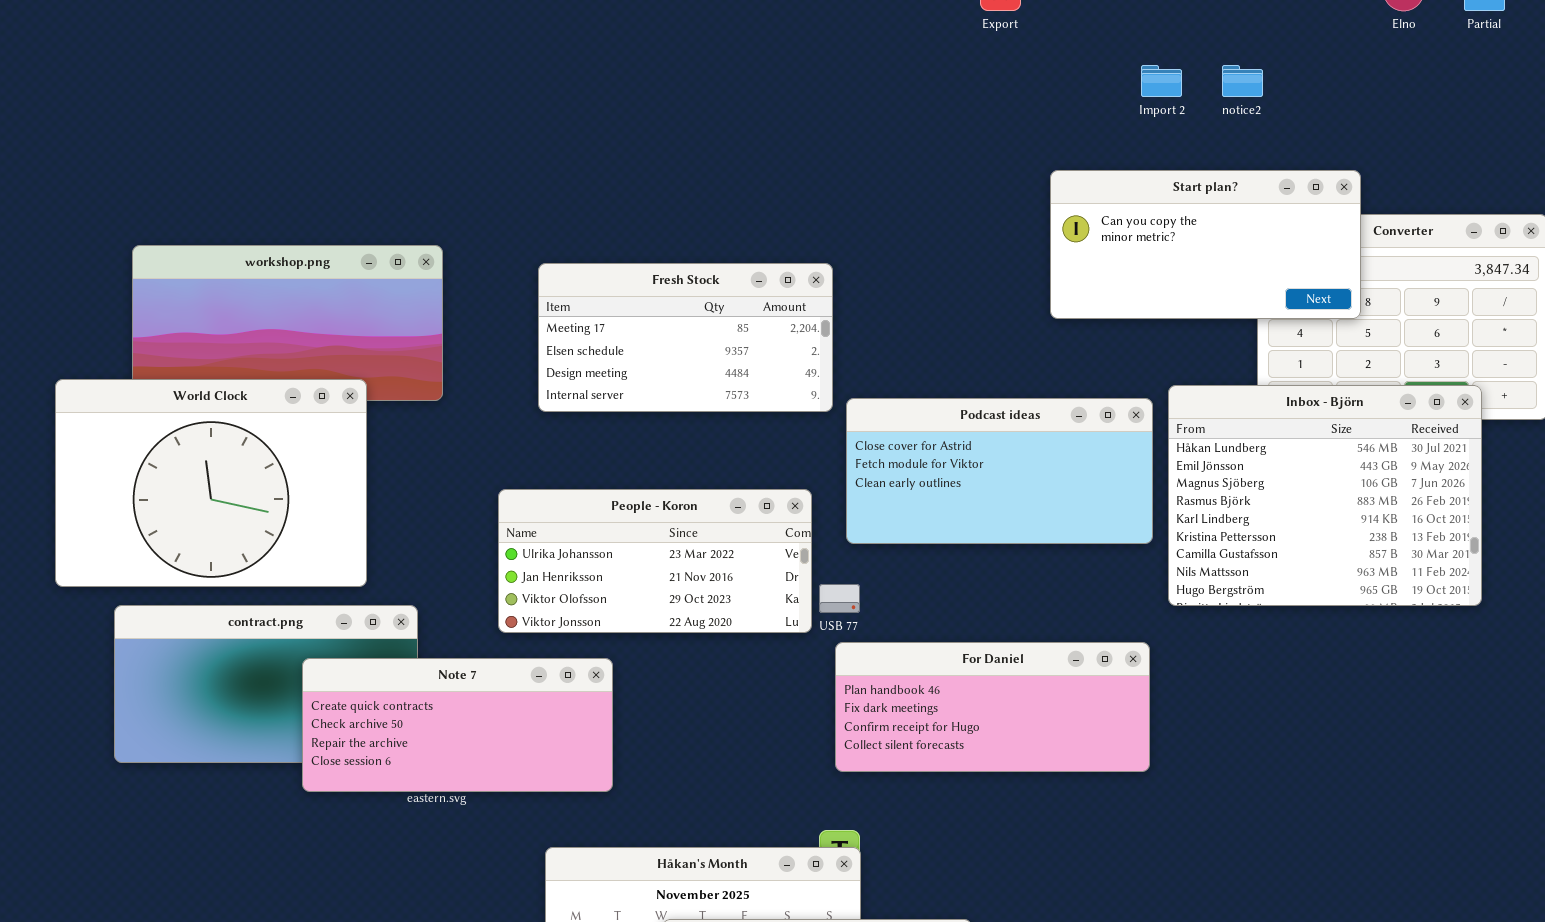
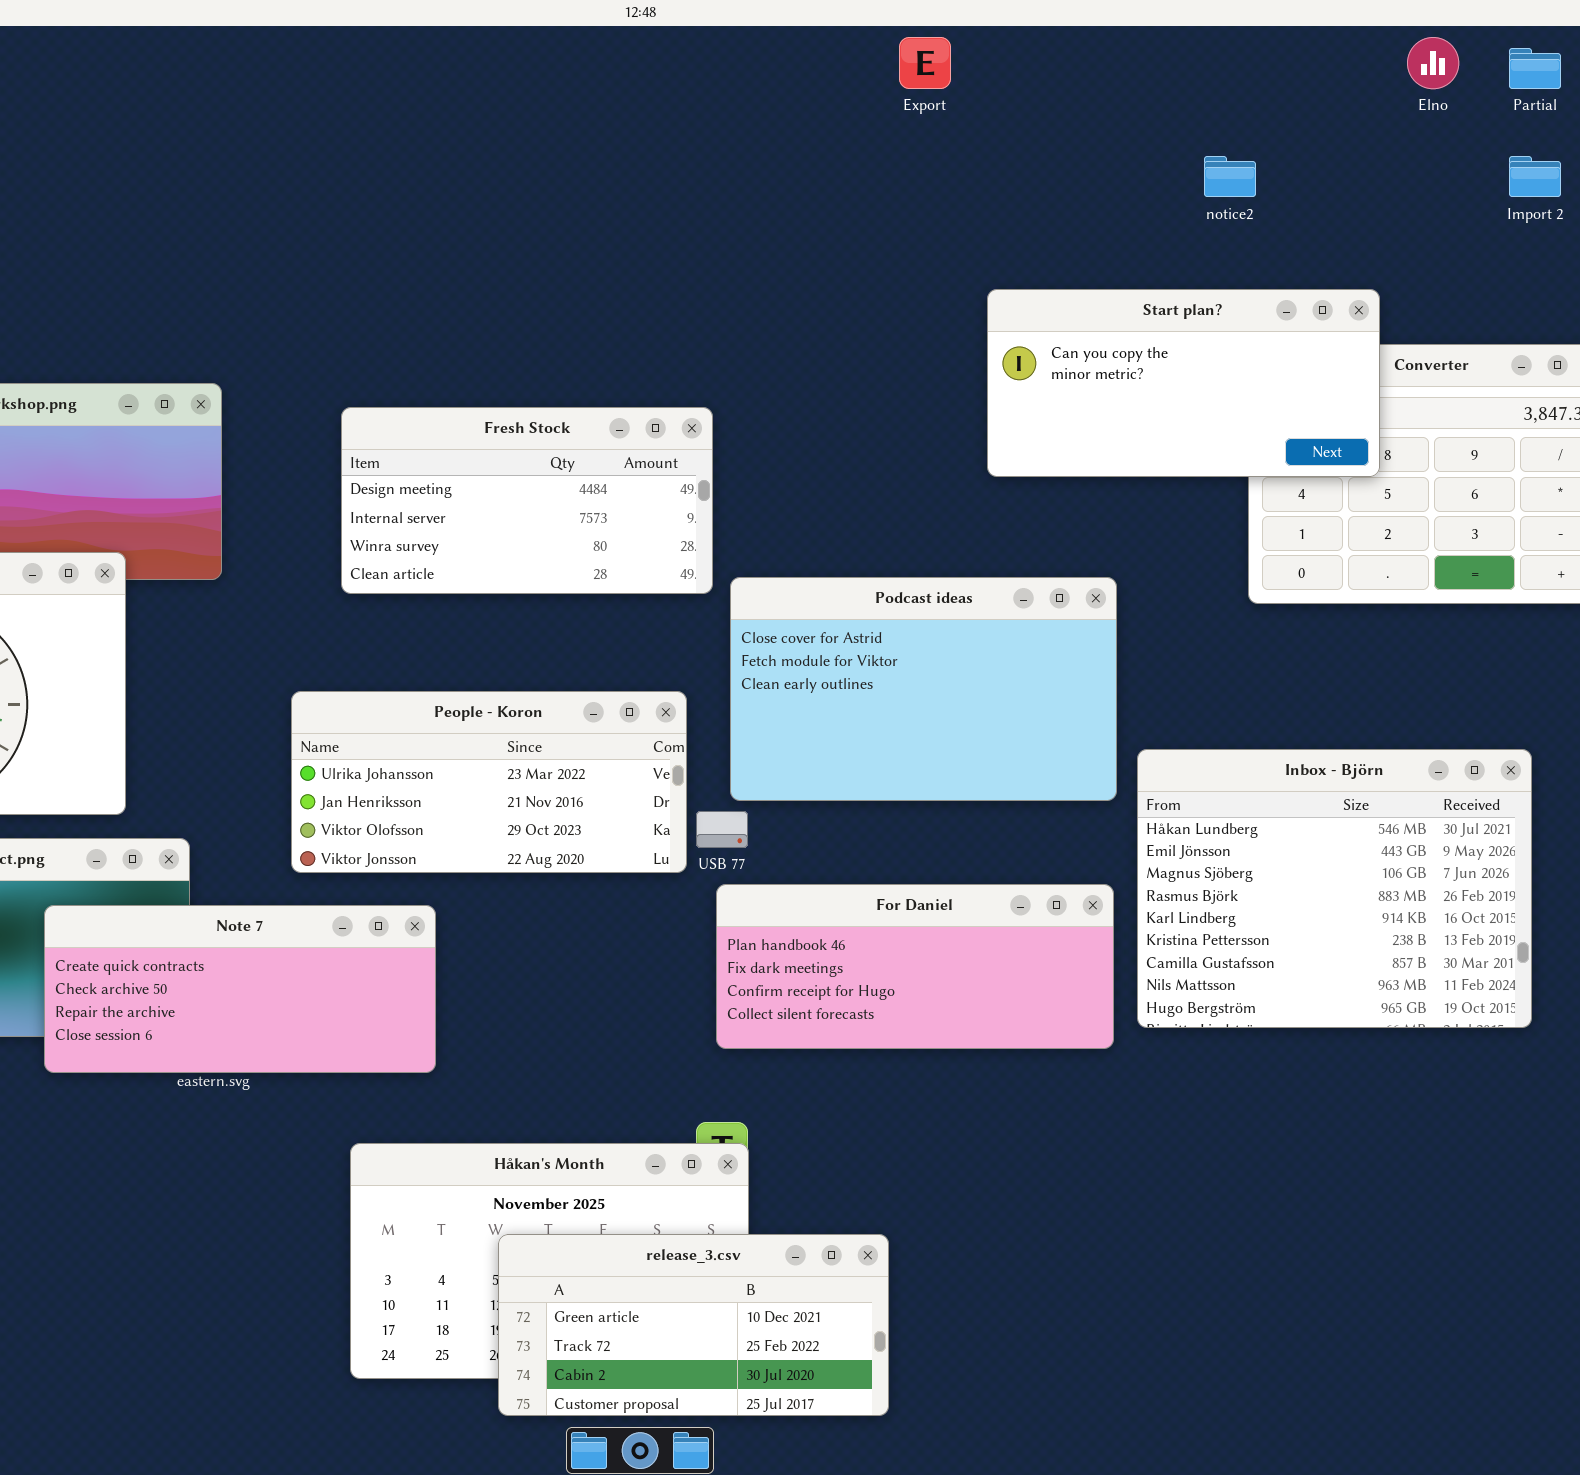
Import 2: [1141,65,1182,97] -> [1509,156,1561,197], moved
Fresh Stock: [538,263,833,412] -> [341,407,713,594], scrolled down 2 rows
Inbox - Björn: [1168,385,1482,606] -> [1137,749,1532,1028], moved
Podcast ideas: [846,398,1153,544] -> [730,577,1117,801], resized

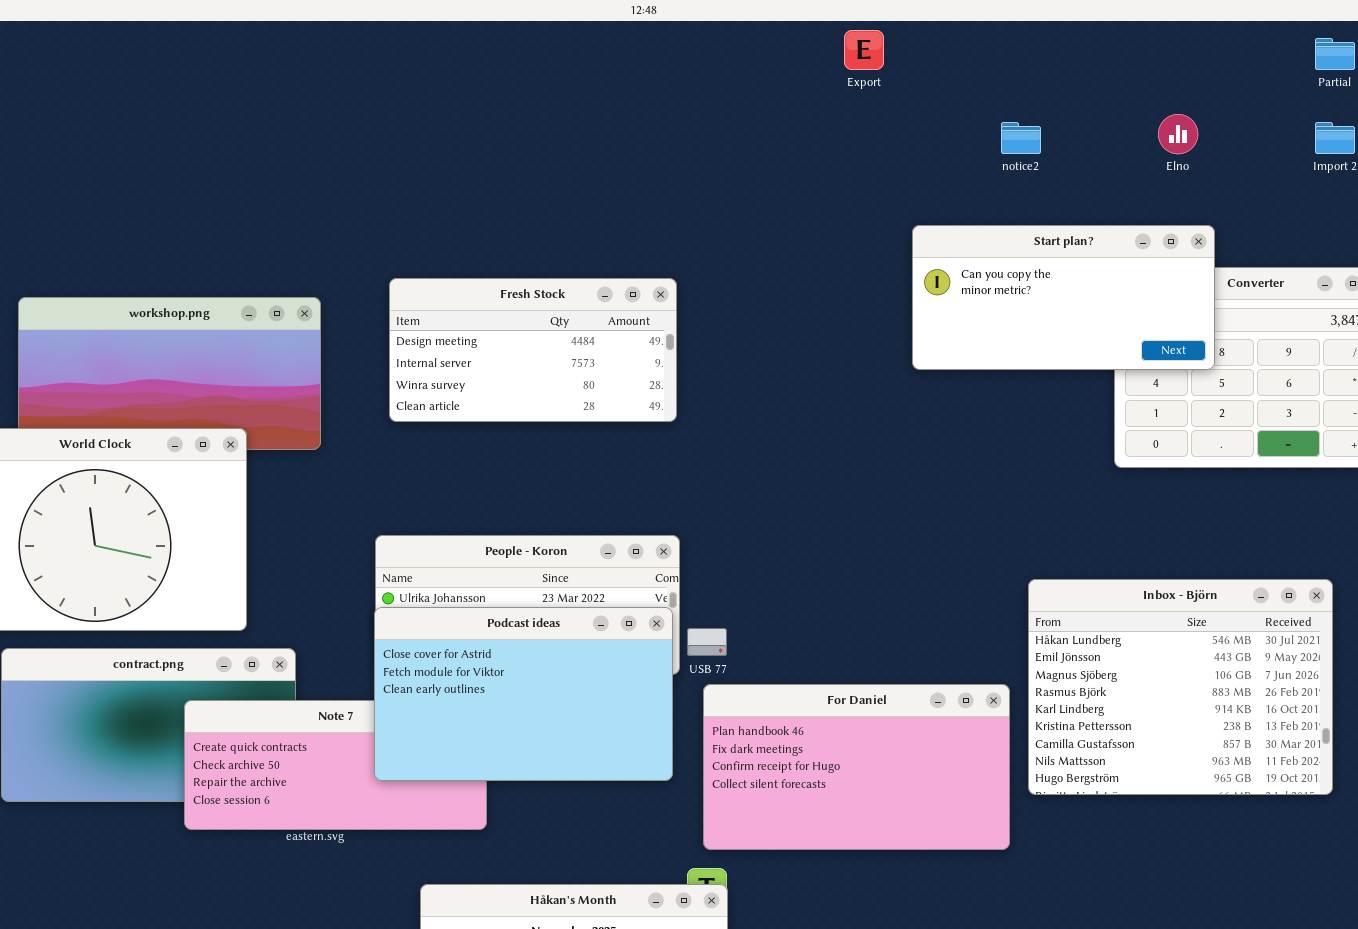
Elno: [1407,37,1459,89] -> [1158,114,1198,154], moved
notice2: [1204,156,1256,197] -> [1001,122,1041,154], moved
Fresh Stock: [341,407,713,594] -> [389,278,677,422], moved
Podcast ideas: [730,577,1117,801] -> [374,607,673,781], moved
For Daniel: [716,884,1114,1049] -> [703,684,1010,850], resized

